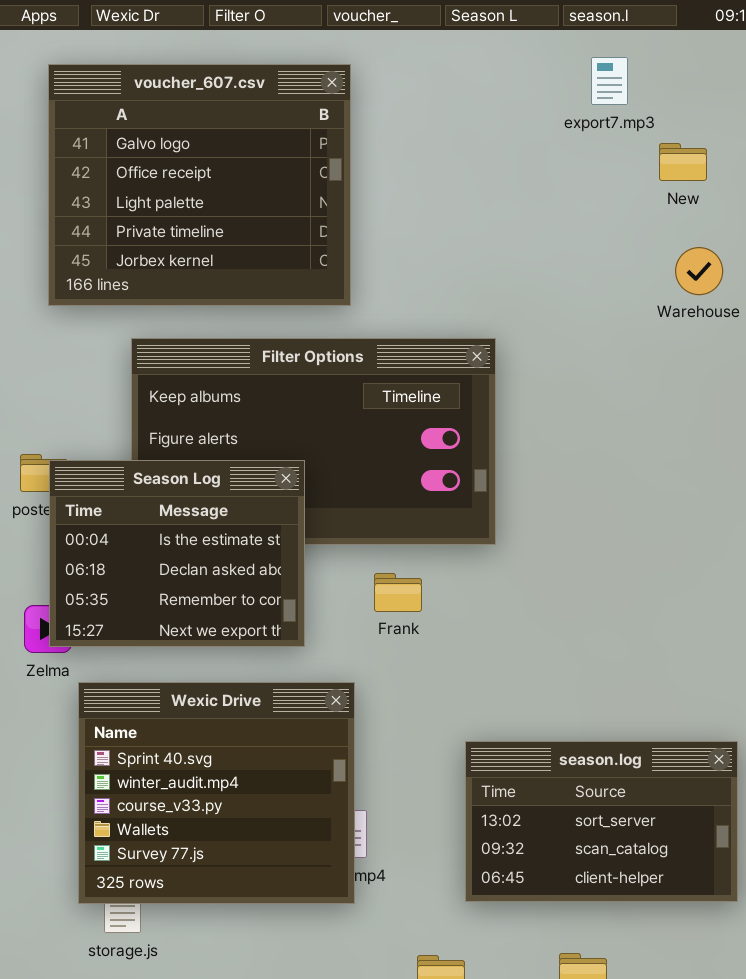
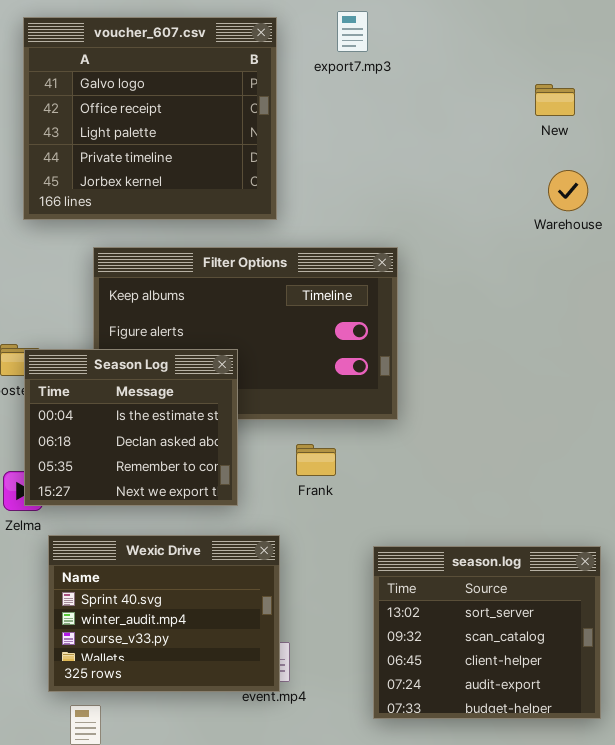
export7.mp3: [591,57,628,105] -> [337,11,368,52], moved
Wexic Drive: [78,682,355,904] -> [48,535,280,692], resized
season.log: [465,741,738,902] -> [373,546,601,719], resized

